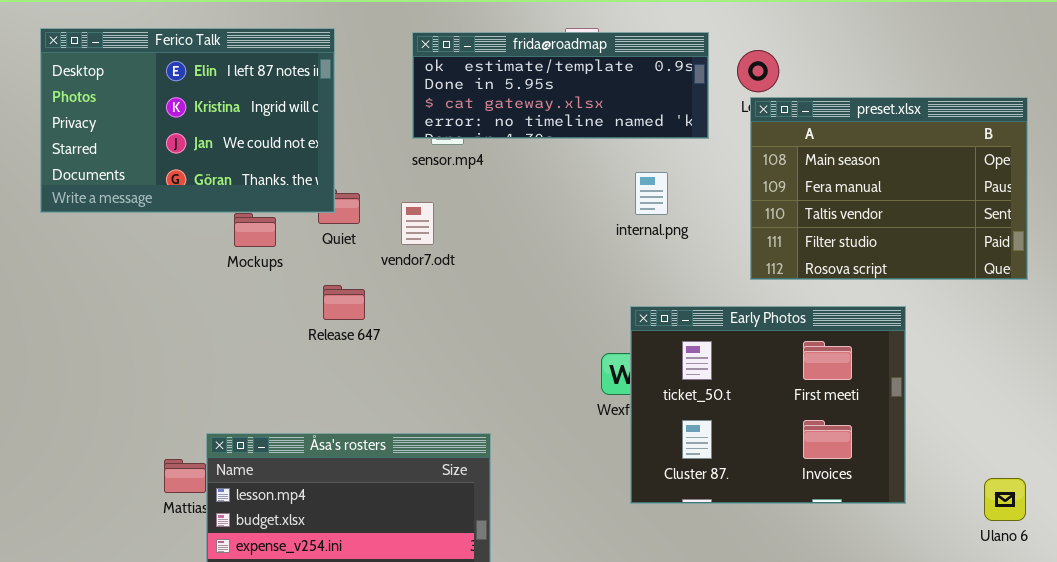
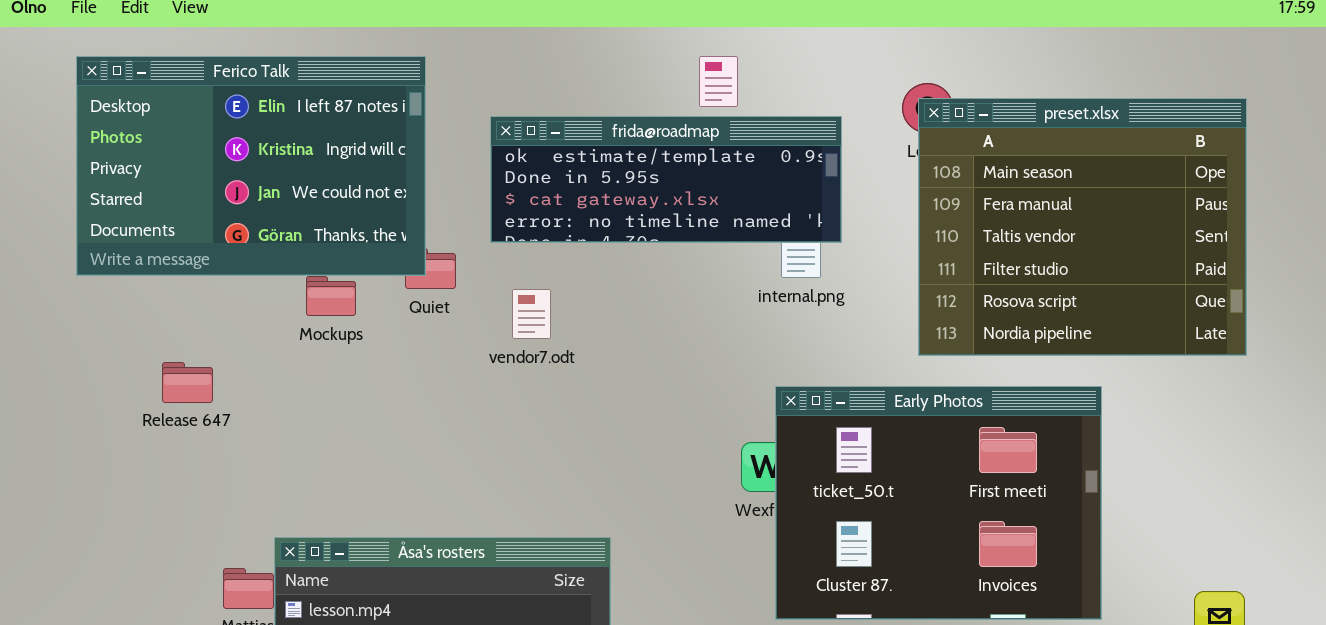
frida@roadmap: [412,32,709,139] -> [490,116,842,243], moved
preset.xlsx: [750,97,1028,280] -> [918,98,1247,356], resized
vendor7.odt: [401,202,434,245] -> [512,289,551,339], moved
Release 647: [323,285,365,320] -> [162,362,213,403], moved

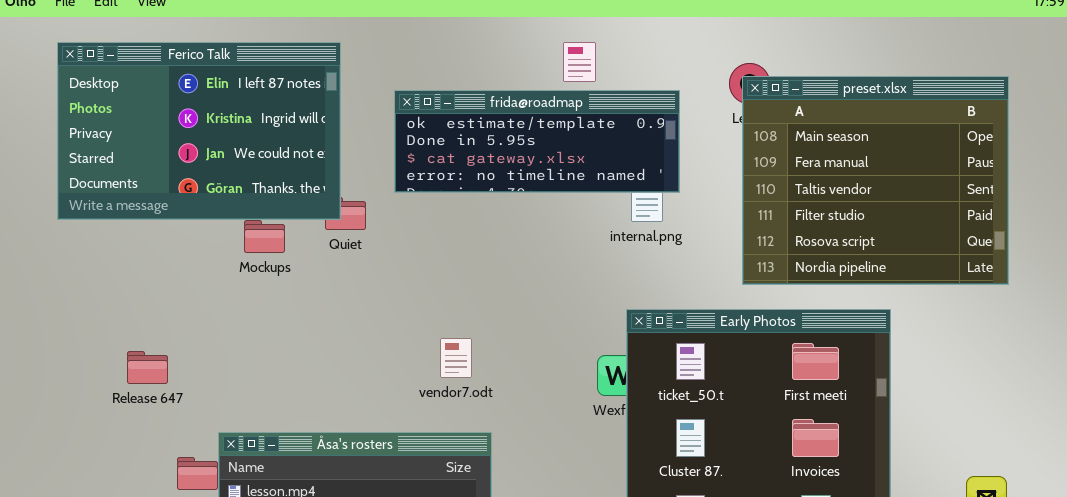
vendor7.odt: [512,289,551,339] -> [440,338,472,378], moved
Release 647: [162,362,213,403] -> [127,351,168,384], moved

